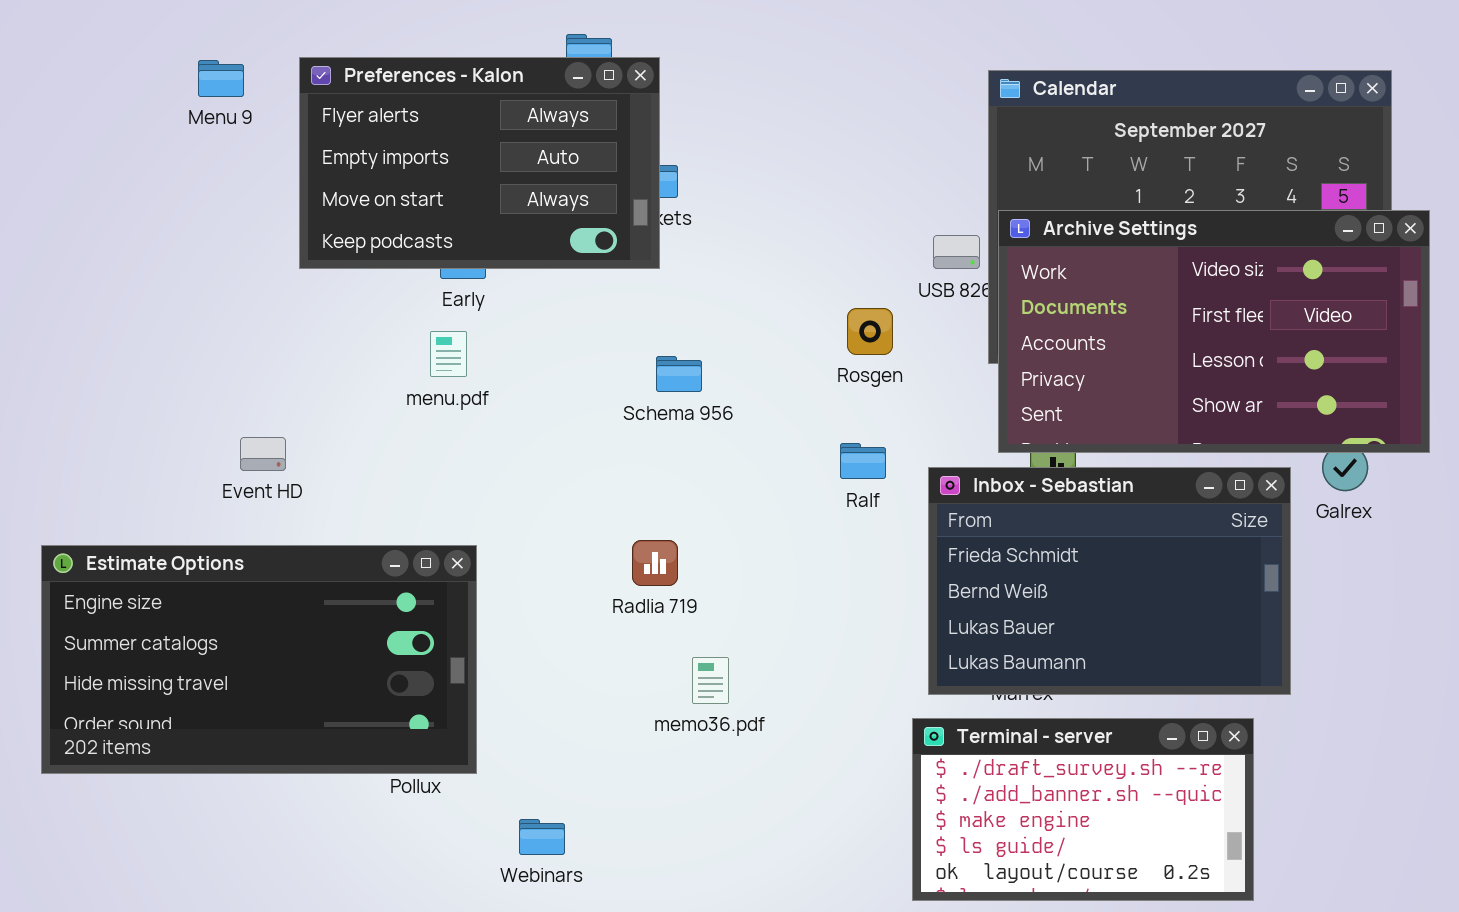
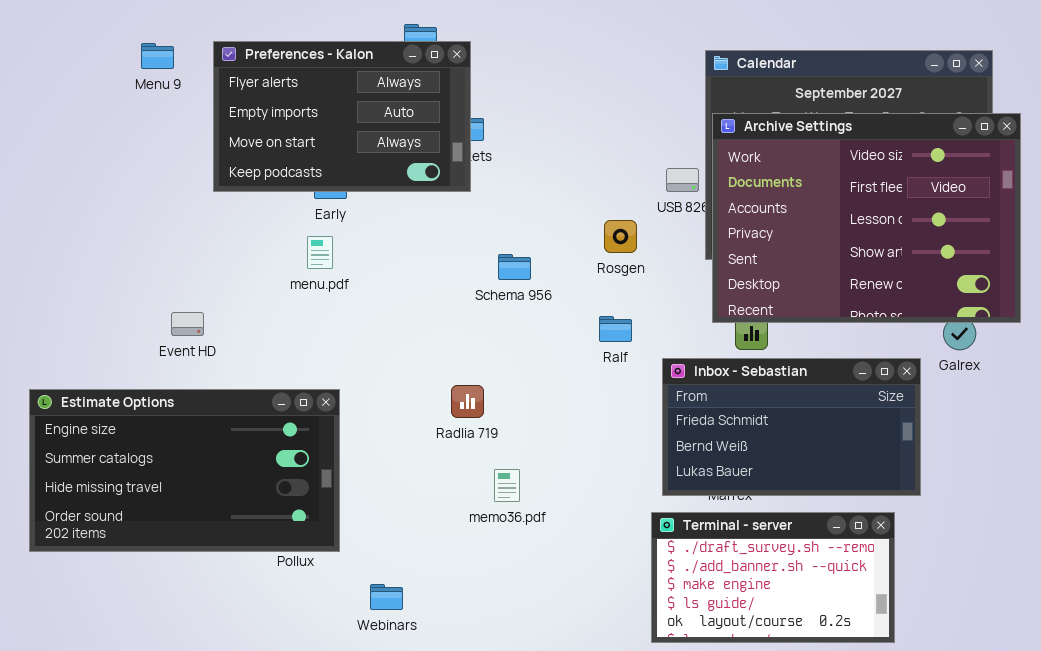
Archive Settings: [998,210,1430,453] -> [712,113,1021,323], resized
Schema 956: [656,356,702,392] -> [498,254,531,280], moved
Inbox - Sebastian: [928,467,1291,695] -> [662,358,921,496], resized

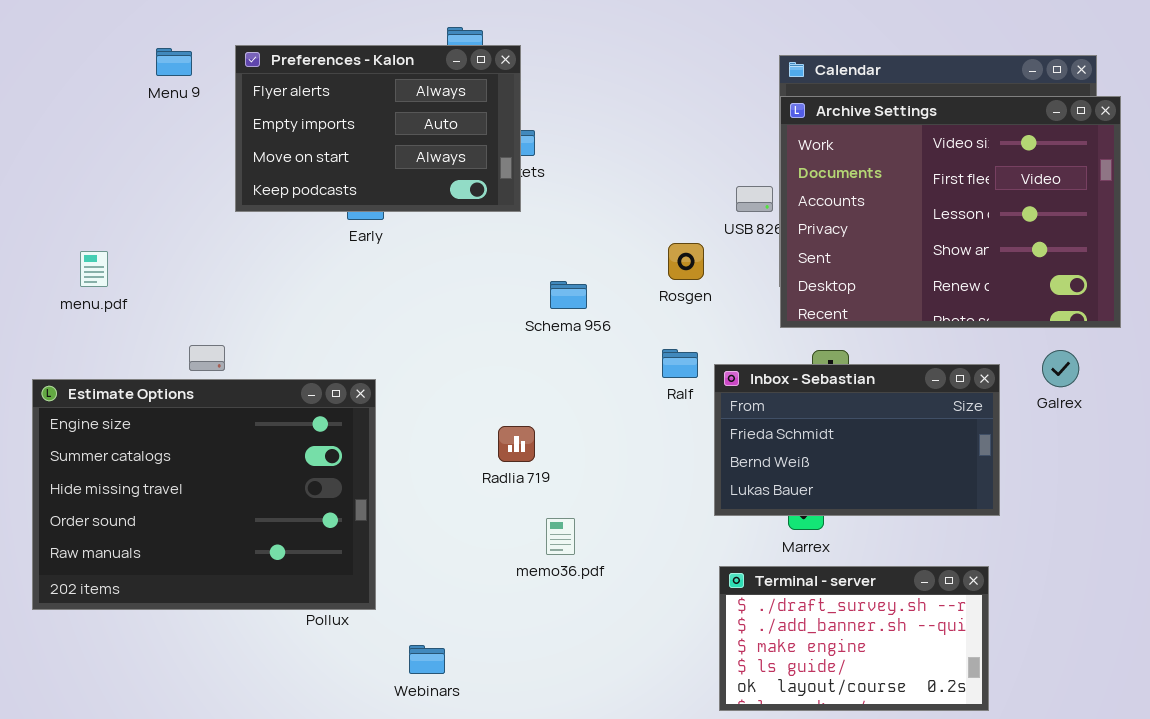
Archive Settings: [712,113,1021,323] -> [780,96,1121,328], moved
menu.pdf: [307,236,333,269] -> [80,251,108,287], moved
Inbox - Sebastian: [662,358,921,496] -> [714,364,1000,516], moved
Estimate Options: [29,389,340,552] -> [32,379,376,610], resized

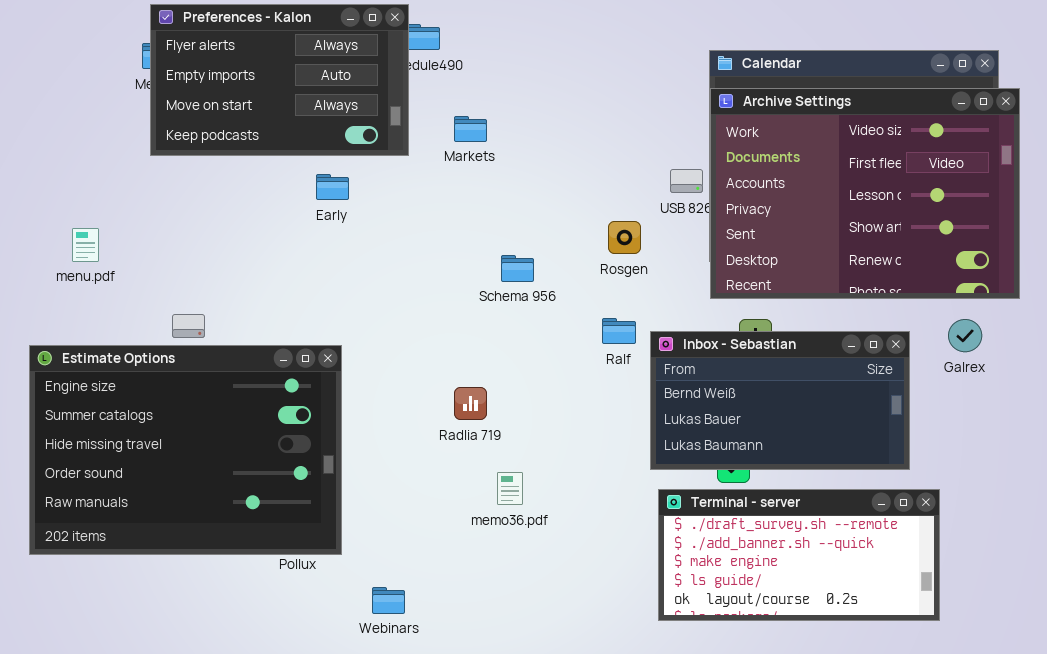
Preferences - Kalon: [235,45,521,212] -> [150,4,409,156], moved
Inbox - Sebastian: [714,364,1000,516] -> [650,331,910,470], scrolled down 1 row
Terminal - server: [719,566,989,711] -> [658,489,940,621], moved, resized

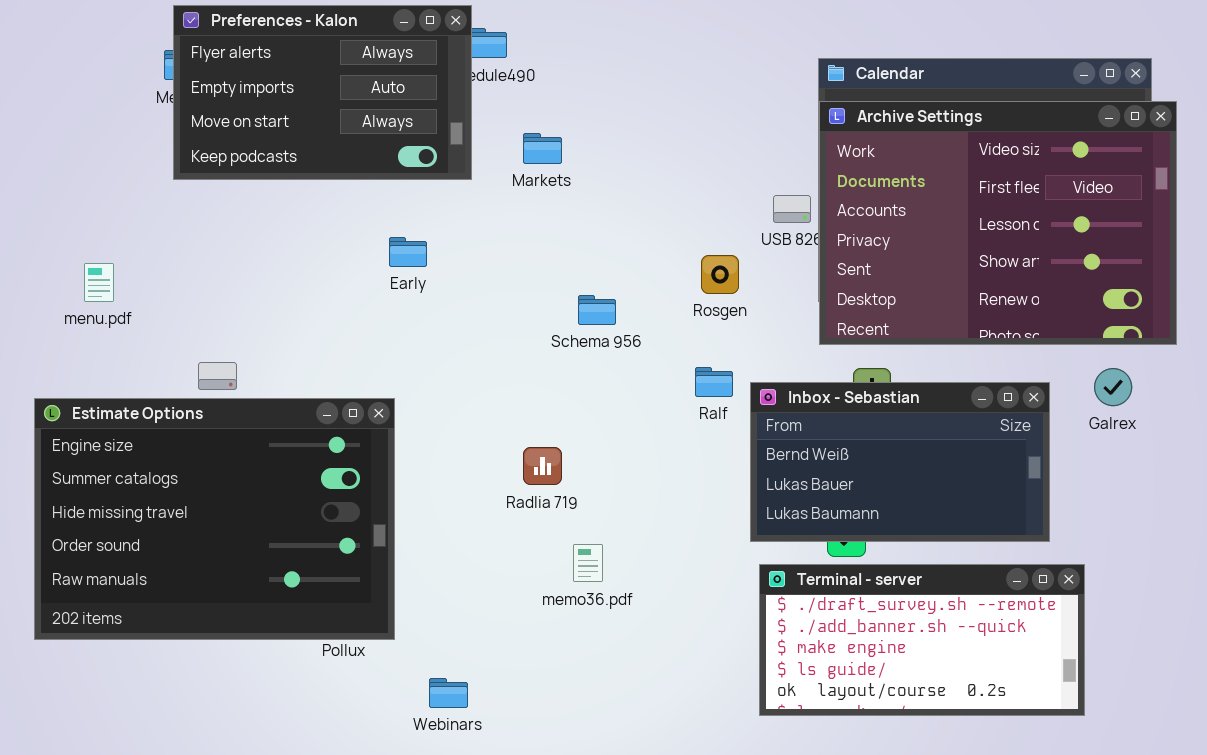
Early: [316,174,349,200] -> [389,237,427,267], moved

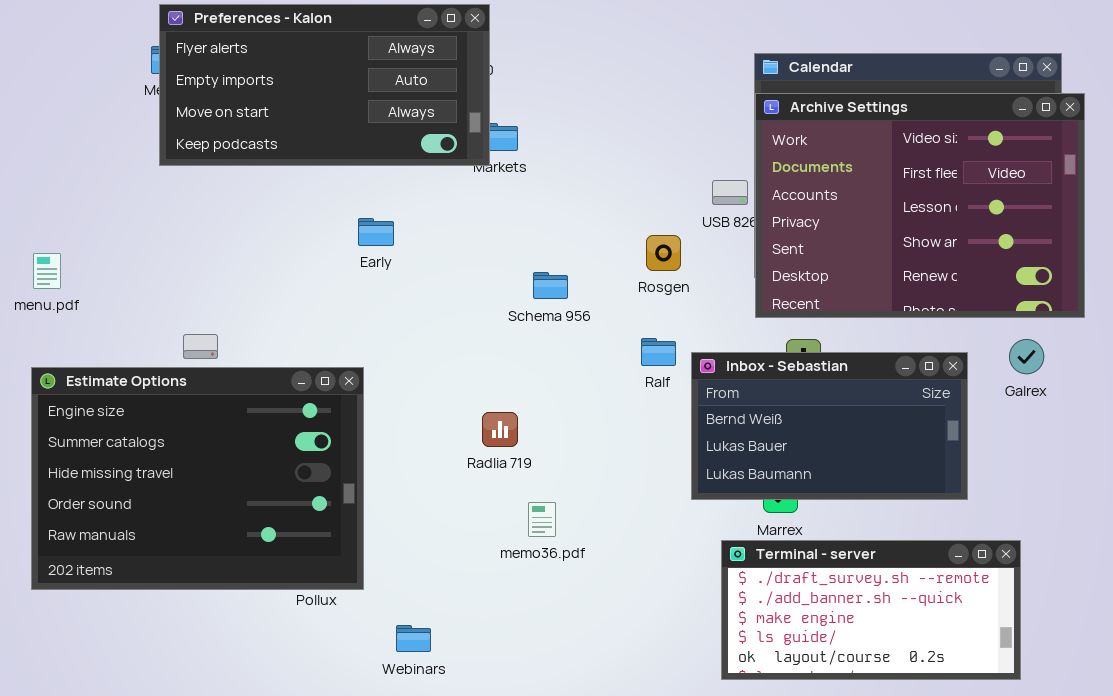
Preferences - Kalon: [173,5,472,180] -> [159,4,490,166], resized
menu.pdf: [84,263,114,302] -> [33,253,61,289], moved
Terminal - server: [759,564,1085,716] -> [721,540,1021,680], moved

